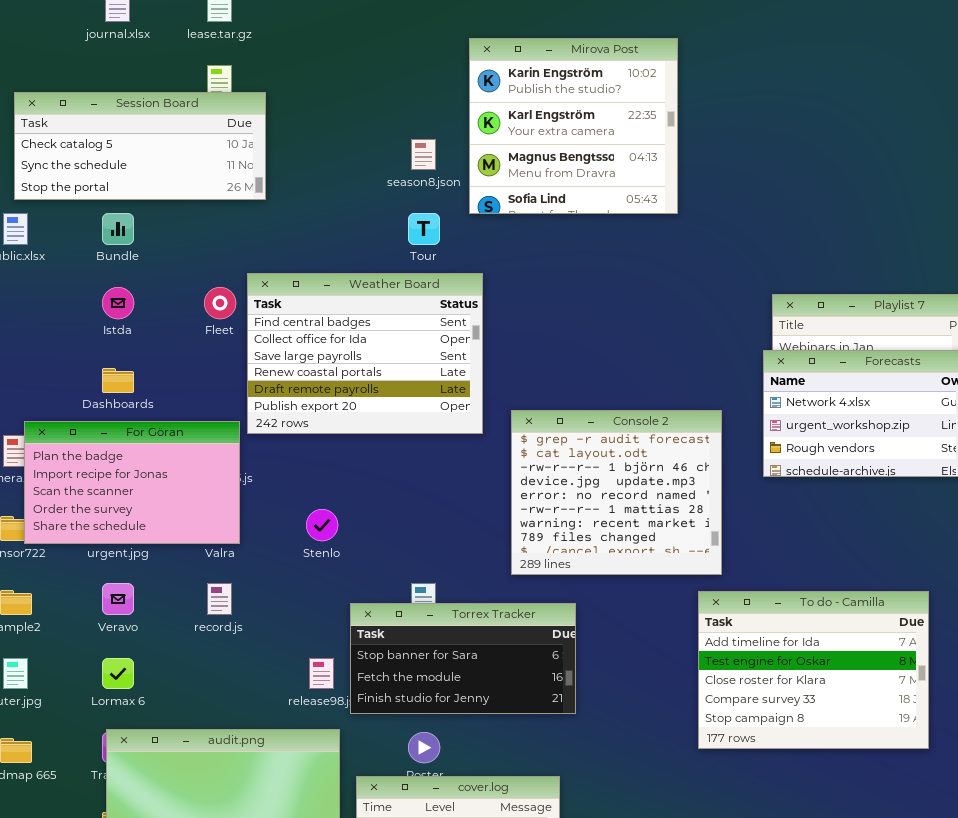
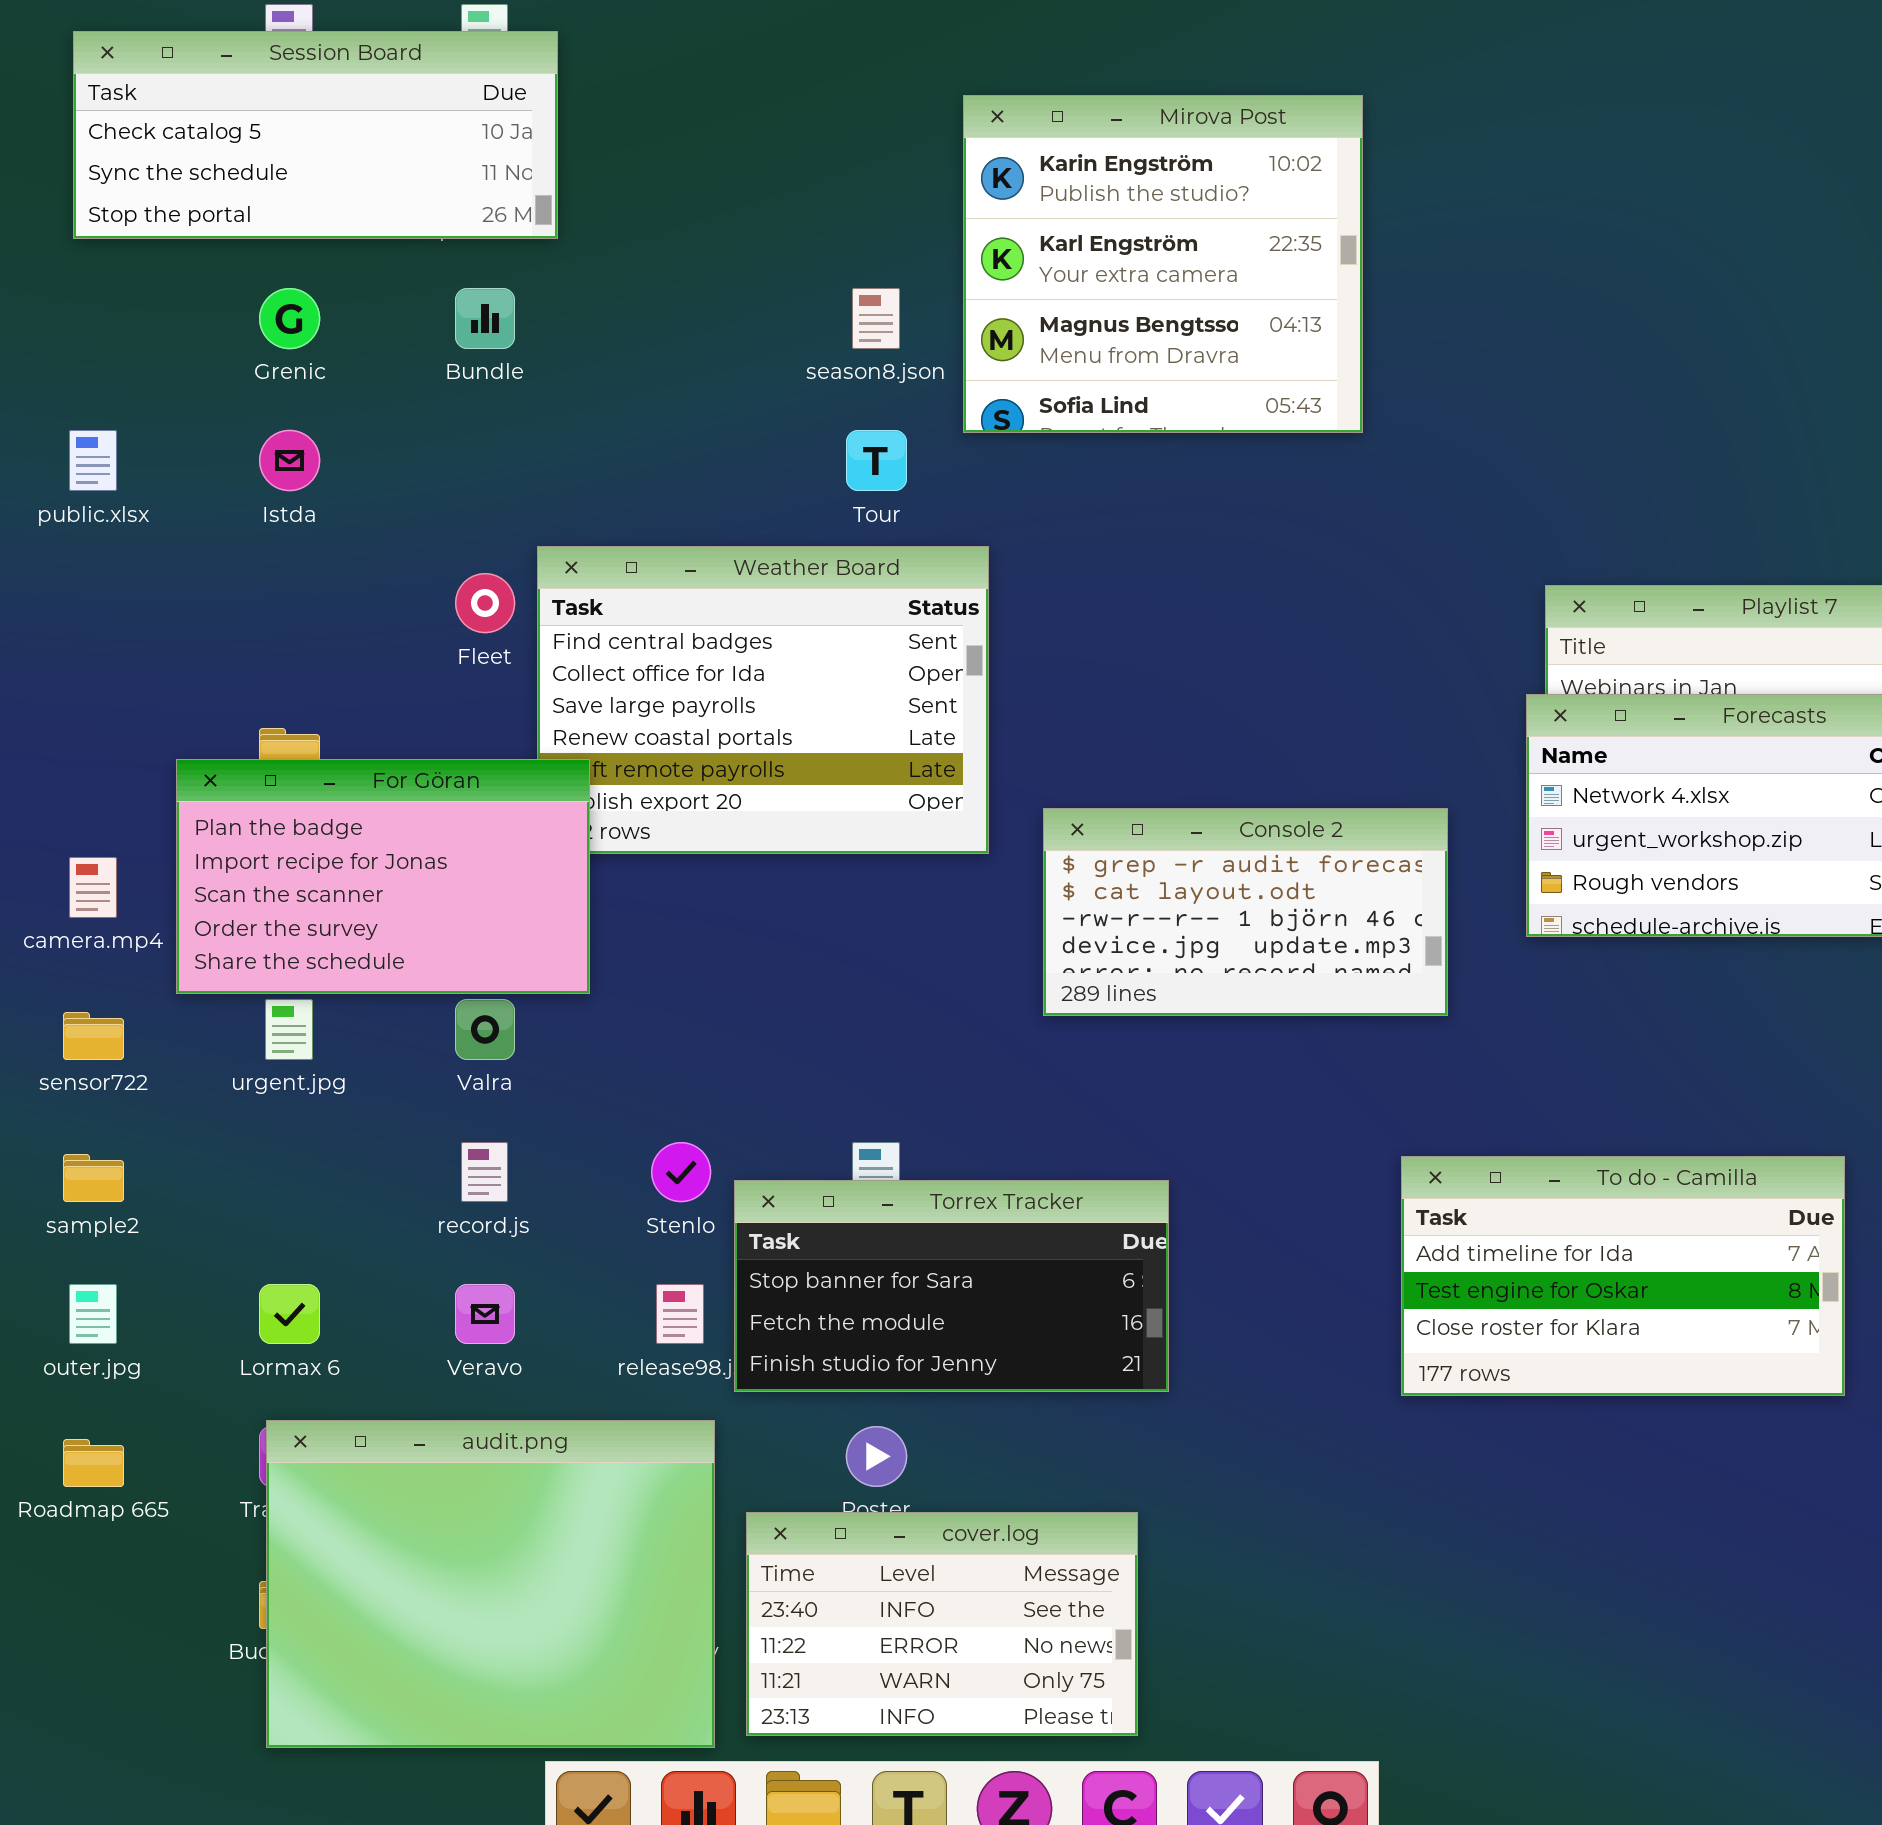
Session Board: [14,92,266,200] -> [73,31,558,239], moved
Bundle: [102,213,134,245] -> [455,288,515,349], moved
Istda: [102,287,134,319] -> [259,430,320,491], moved
Console 2: [511,410,722,575] -> [1043,808,1448,1016], resized
For Göran: [24,421,240,544] -> [176,759,590,994], moved
Stenlo: [306,509,338,541] -> [651,1142,711,1202], moved
Veravo: [102,583,134,615] -> [455,1284,515,1344], moved
To do - Camilla: [698,591,929,749] -> [1401,1156,1845,1396], resized

